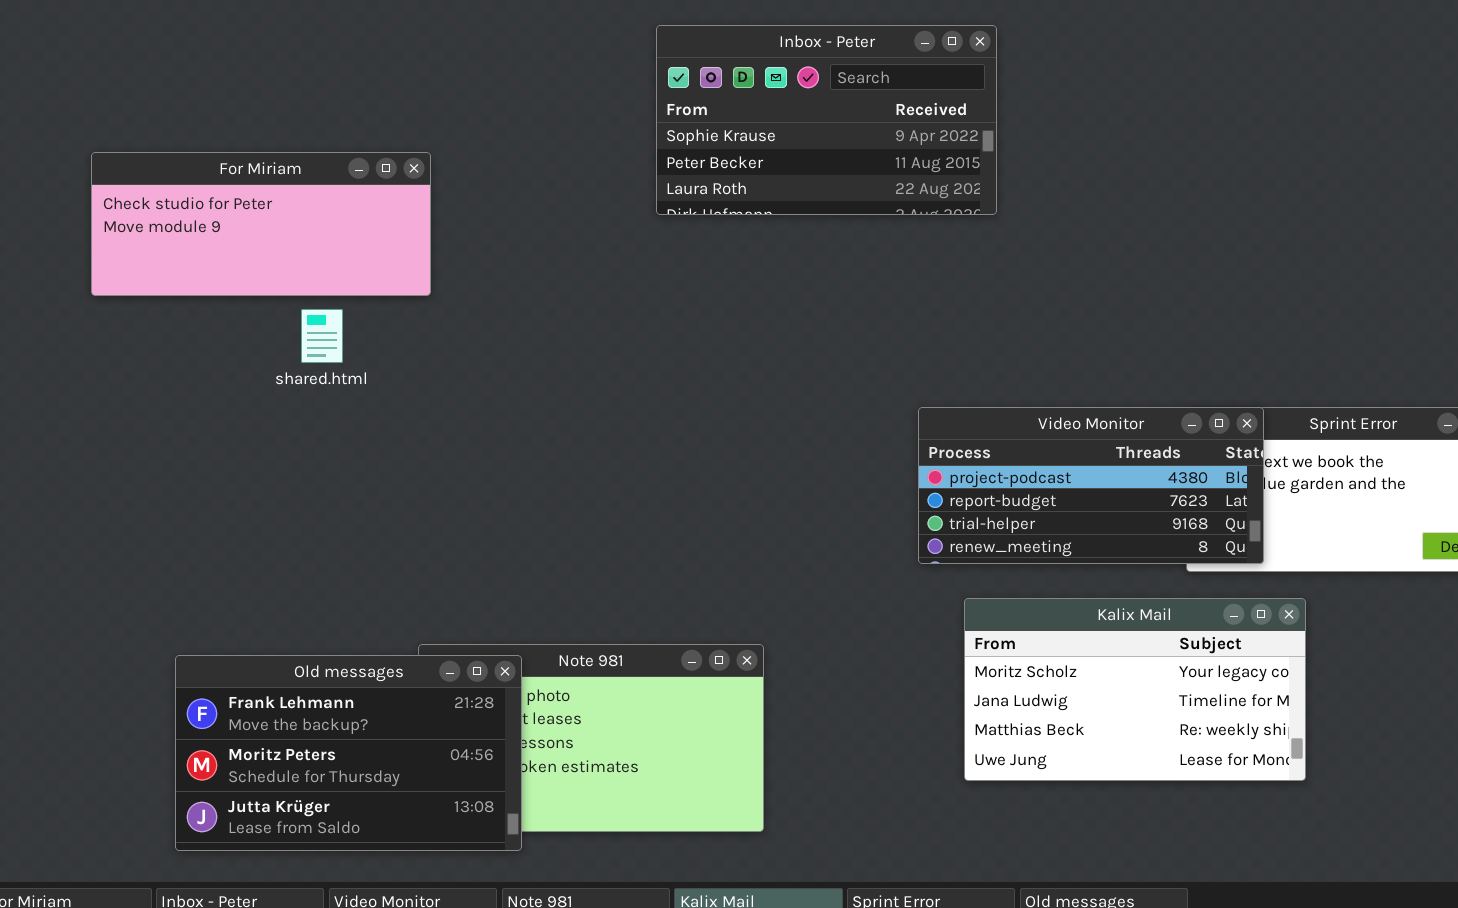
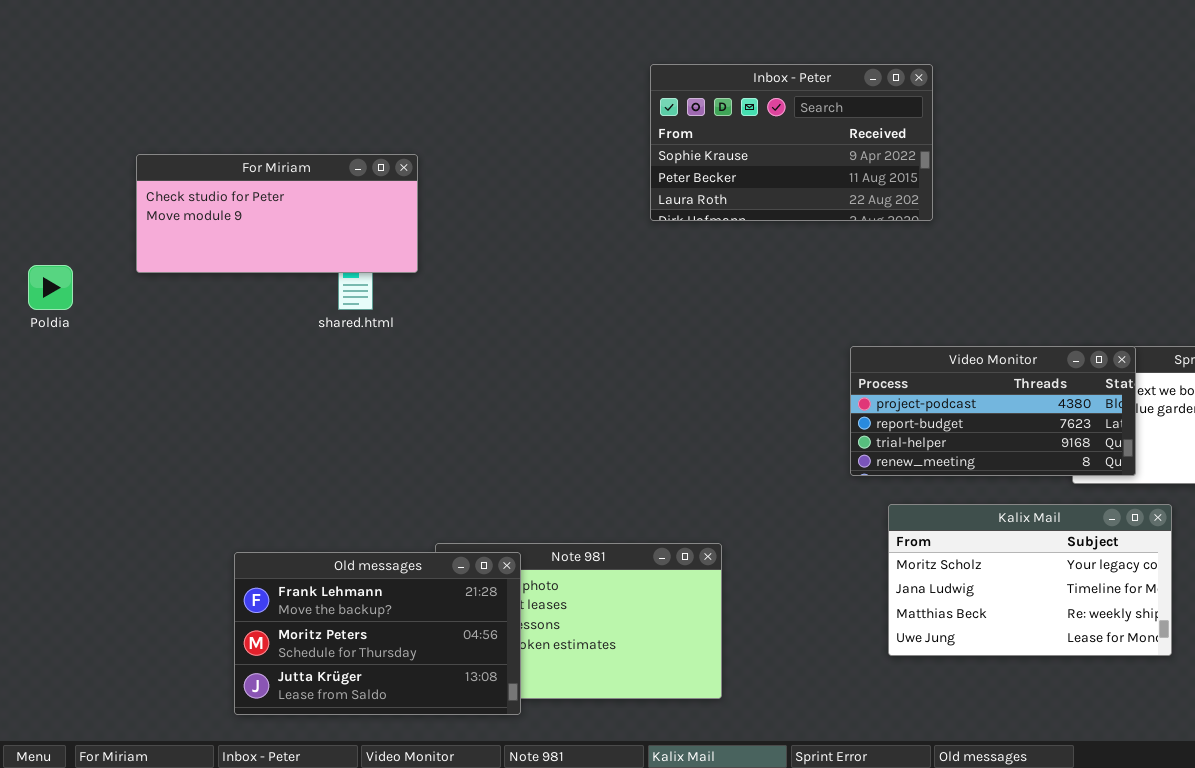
Inbox - Peter: [656,25,997,215] -> [650,64,933,221], moved
For Miriam: [91,152,431,296] -> [136,154,418,273], moved

